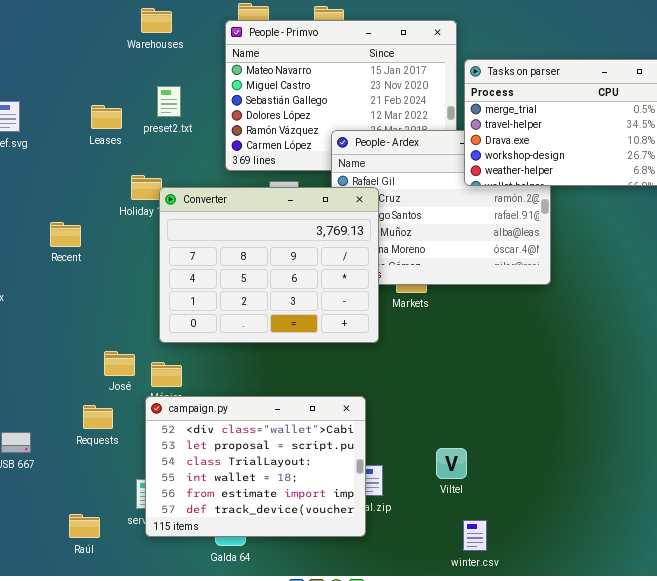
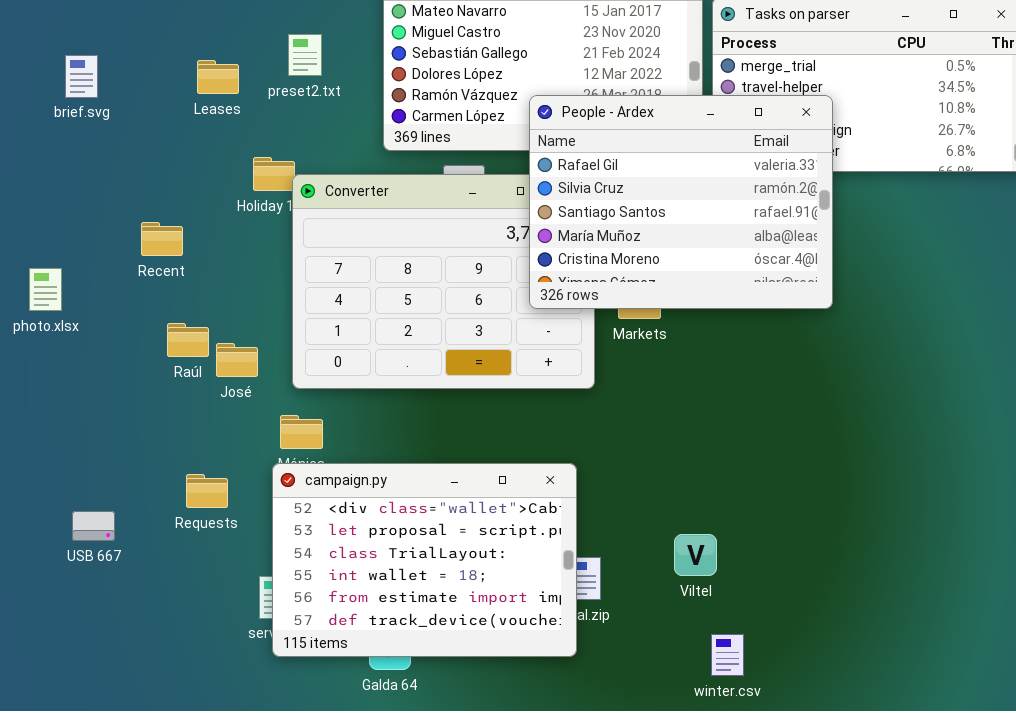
People - Ardex: [331,130,551,285] -> [529,95,833,309], raised
José: [104,351,135,376] -> [216,343,258,377], moved
Raúl: [69,514,100,538] -> [167,323,209,357], moved

